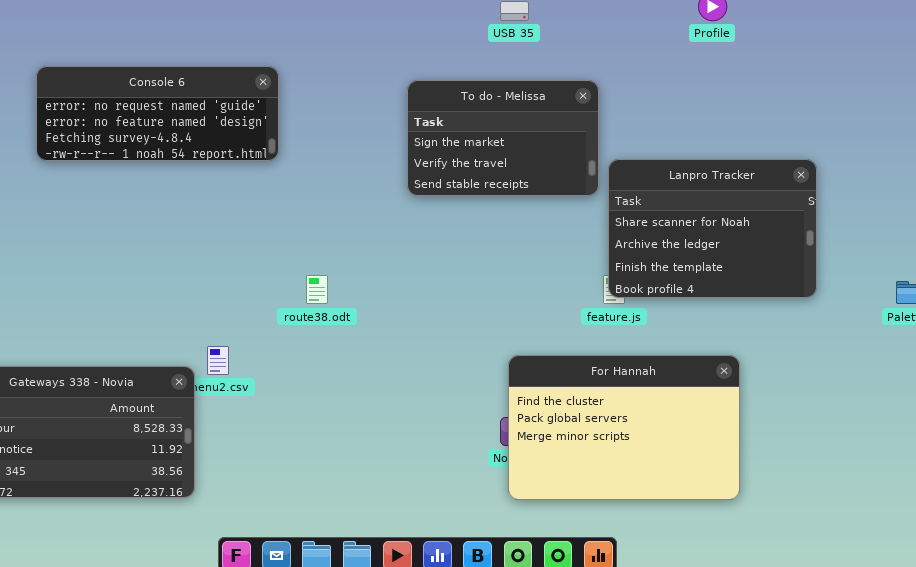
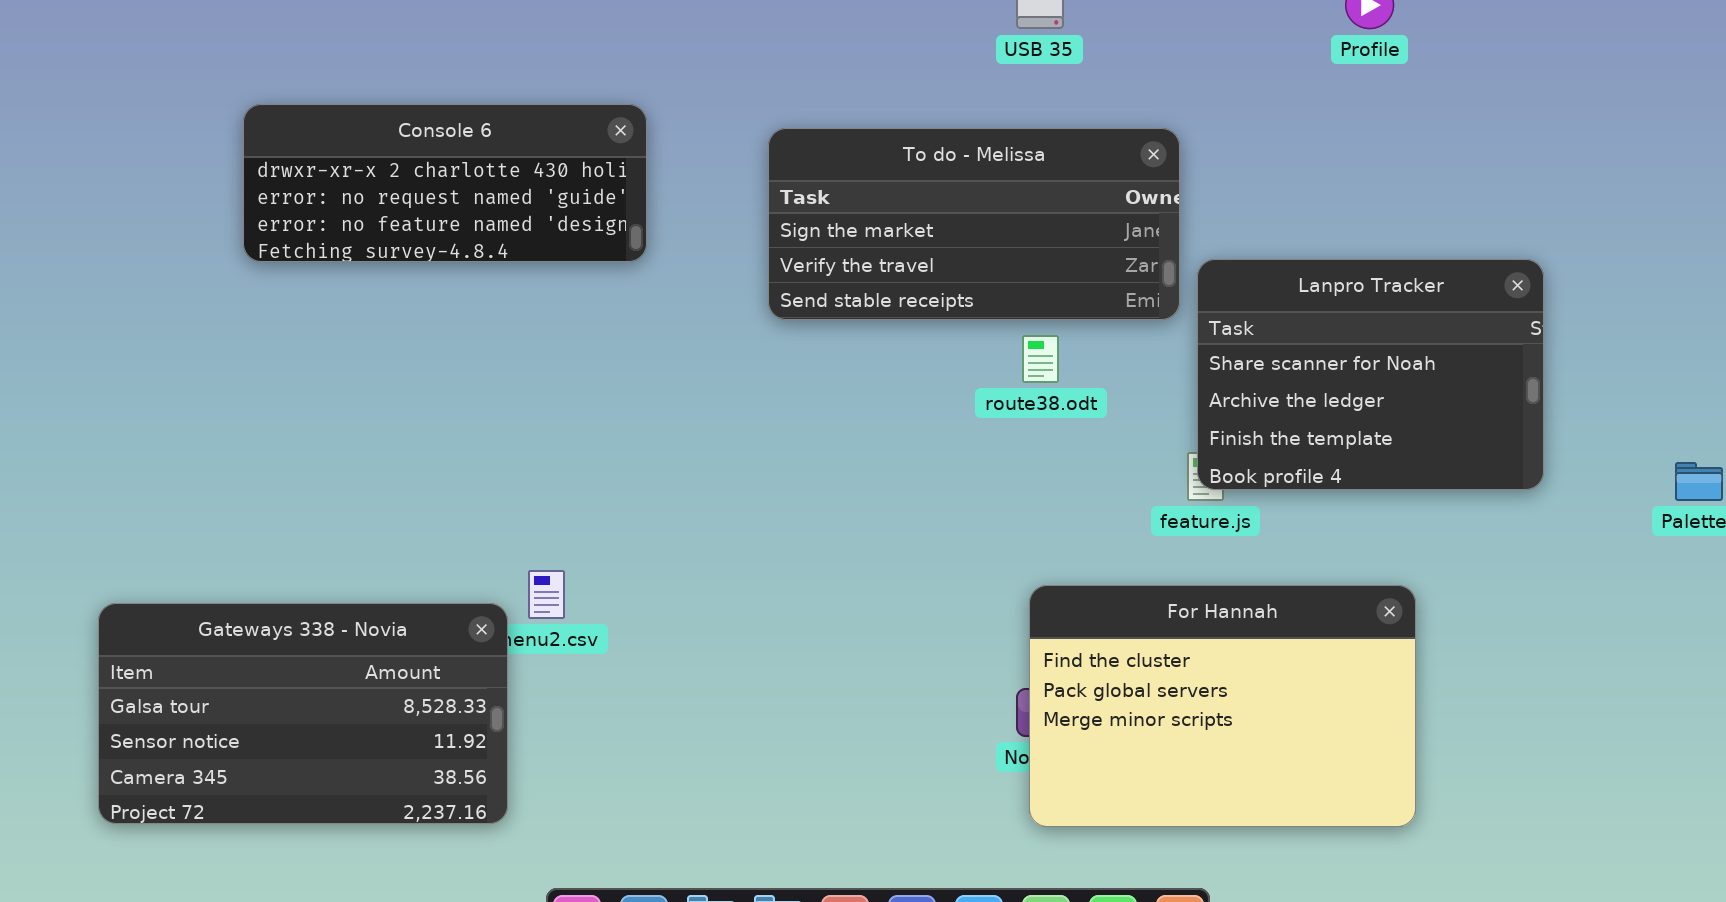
Console 6: [36,66,279,161] -> [243,104,647,262], scrolled up 1 row
To do - Melissa: [407,80,599,196] -> [768,128,1180,320], resized
route38.odt: [306,275,328,304] -> [1022,335,1059,383], moved

